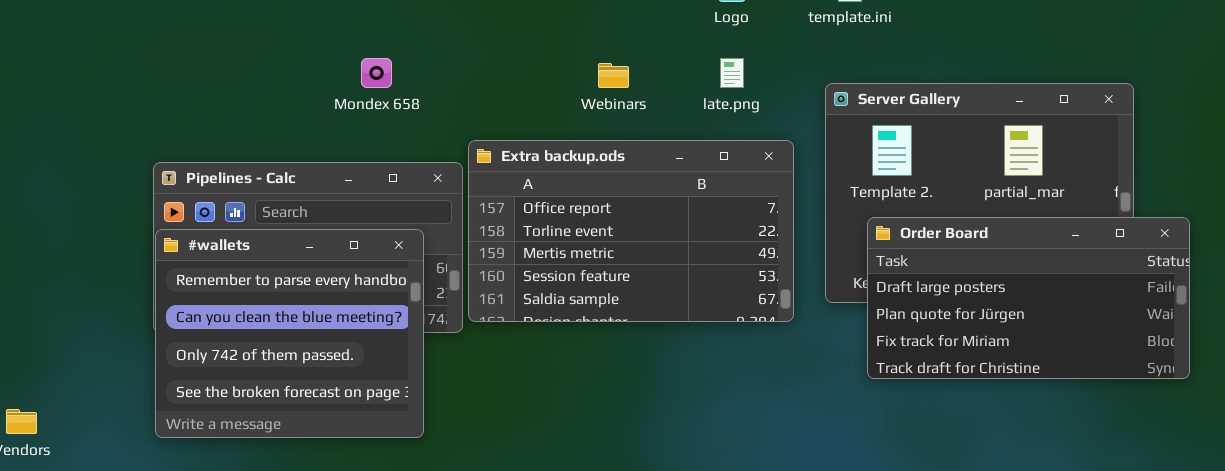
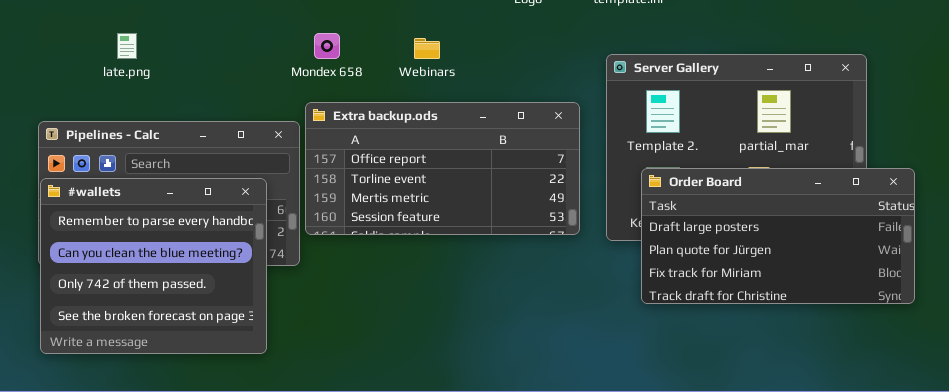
Mondex 658: [361,58,392,88] -> [314,33,340,59], moved
late.png: [720,58,744,88] -> [117,33,137,59], moved
Extra backup.ods: [468,140,794,322] -> [305,102,580,235], resized

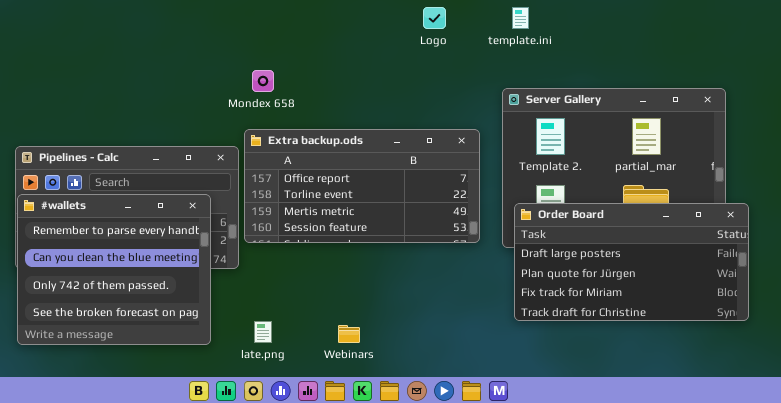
late.png: [117,33,137,59] -> [254,321,272,343], moved
Webinars: [414,38,440,59] -> [338,325,360,343], moved
Order Board: [641,168,915,304] -> [514,203,749,321], moved

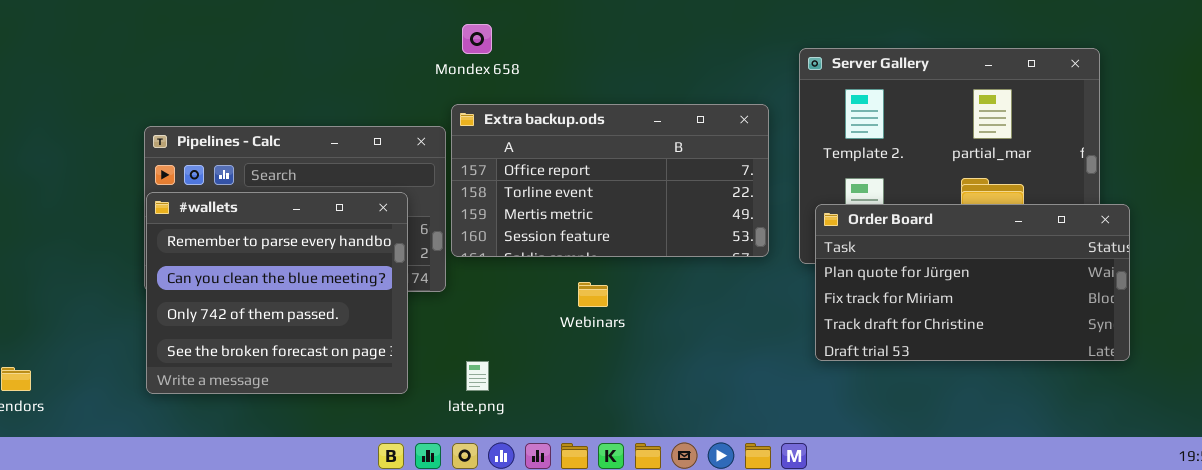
Order Board: [514,203,749,321] -> [815,204,1130,361], scrolled down 1 row
Webinars: [338,325,360,343] -> [578,282,608,307], moved

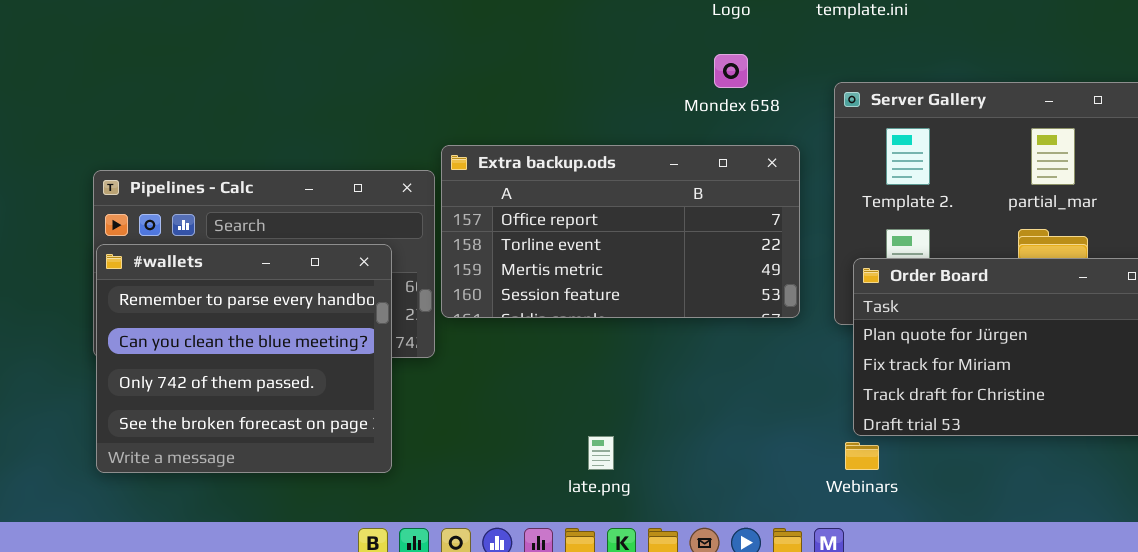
Mondex 658: [462,24,492,54] -> [714,54,748,88], moved
Webinars: [578,282,608,307] -> [845,442,879,470], moved
late.png: [466,361,489,391] -> [588,436,614,470], moved

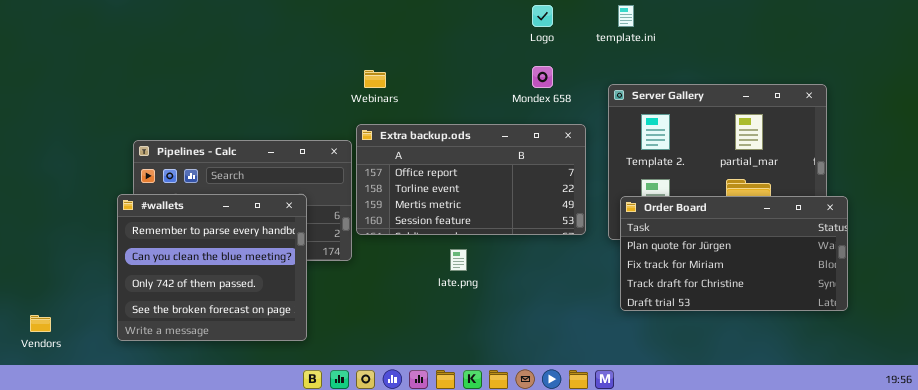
#wallets: [96,244,392,473] -> [117,194,307,341], moved
late.png: [588,436,614,470] -> [450,249,467,271], moved
Webinars: [845,442,879,470] -> [364,70,386,88], moved

